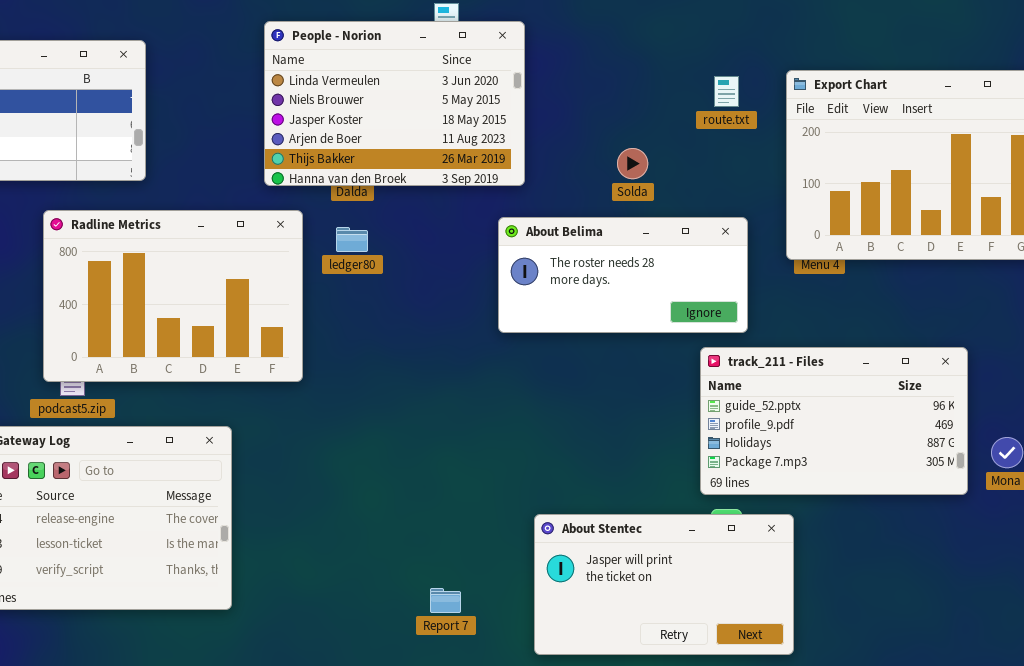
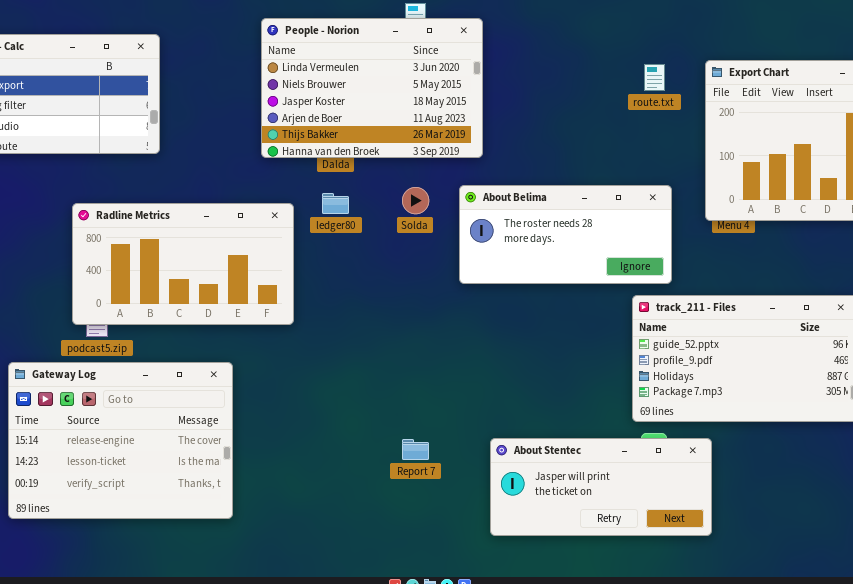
Solda: [617,148,648,179] -> [402,187,429,214], moved
Radline Metrics: [43,210,303,382] -> [72,203,294,325], resized
About Stentec: [534,514,794,655] -> [490,438,712,536], resized
Report 7: [430,588,461,613] -> [402,439,429,460], moved

